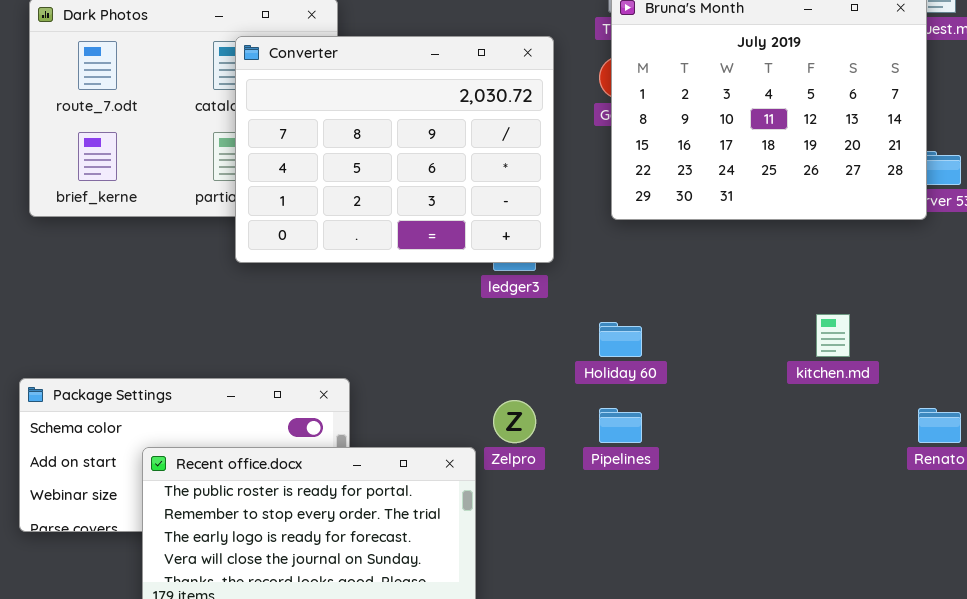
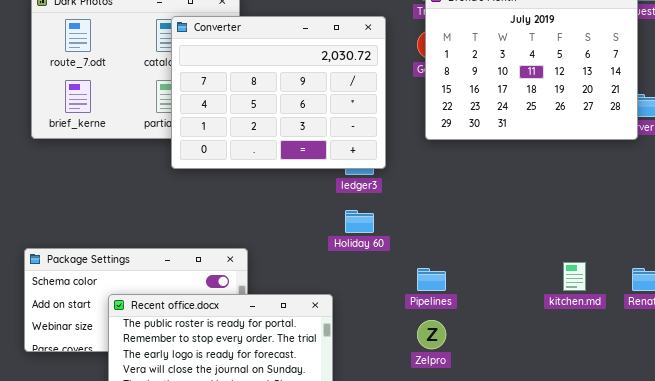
kitchen.md: [816,314,850,357] -> [563,262,586,291], moved
Holiday 60: [599,322,642,357] -> [345,210,374,233], moved
Zelpro: [493,400,536,443] -> [417,320,446,349], moved

